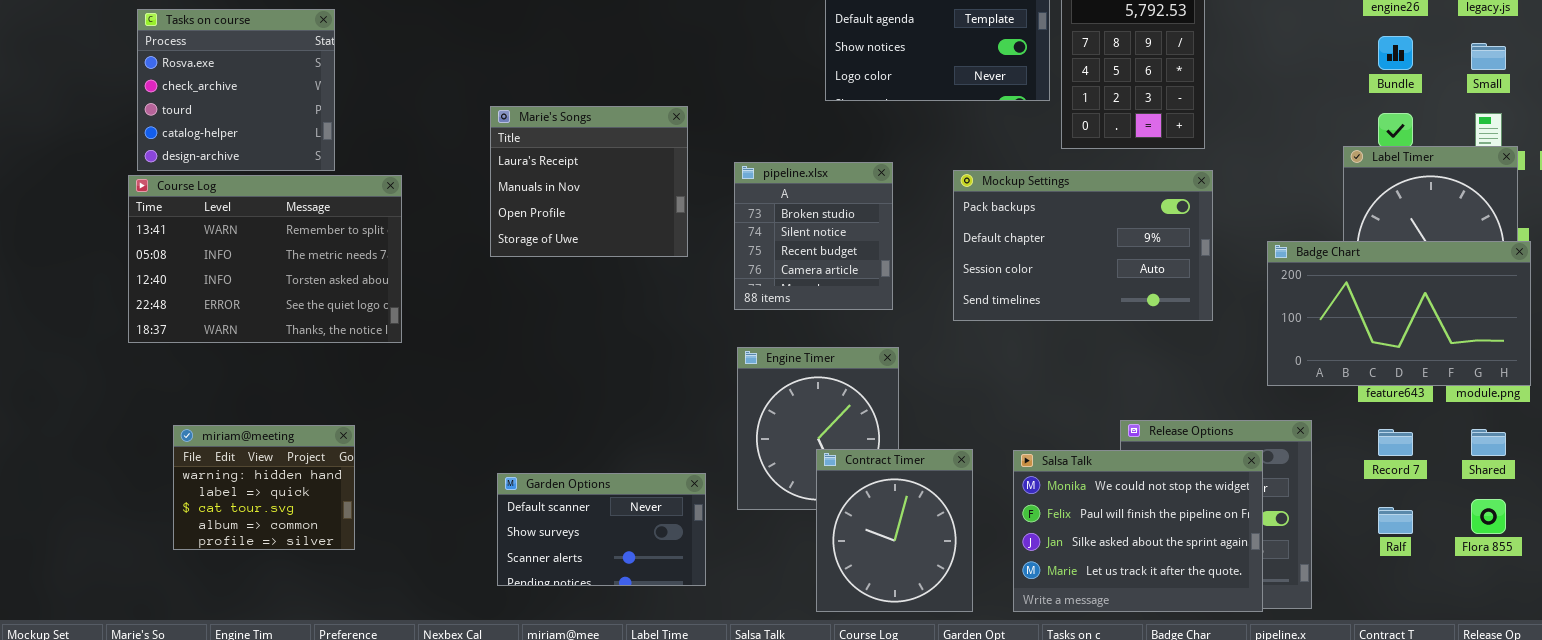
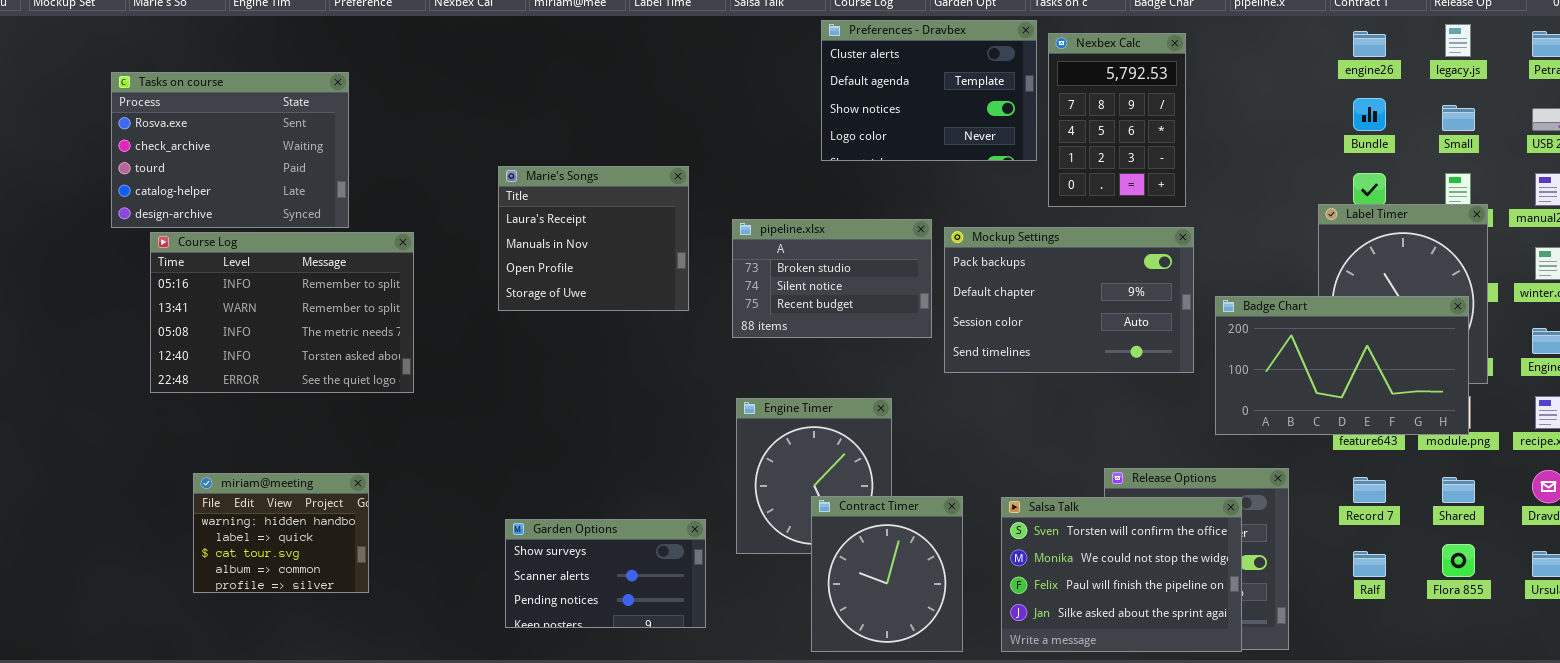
Tasks on course: [137,9,335,171] -> [111,72,349,228], resized
pipeline.xlsx: [734,162,893,310] -> [732,219,932,338], resized
Course Log: [128,175,402,343] -> [150,232,414,393], scrolled up 1 row
Badge Chart: [1267,241,1531,386] -> [1215,296,1469,435], moved
Salsa Talk: [1013,450,1263,612] -> [1001,497,1242,652], scrolled up 1 row
Garden Options: [497,473,706,586] -> [505,519,706,628], scrolled down 1 row

